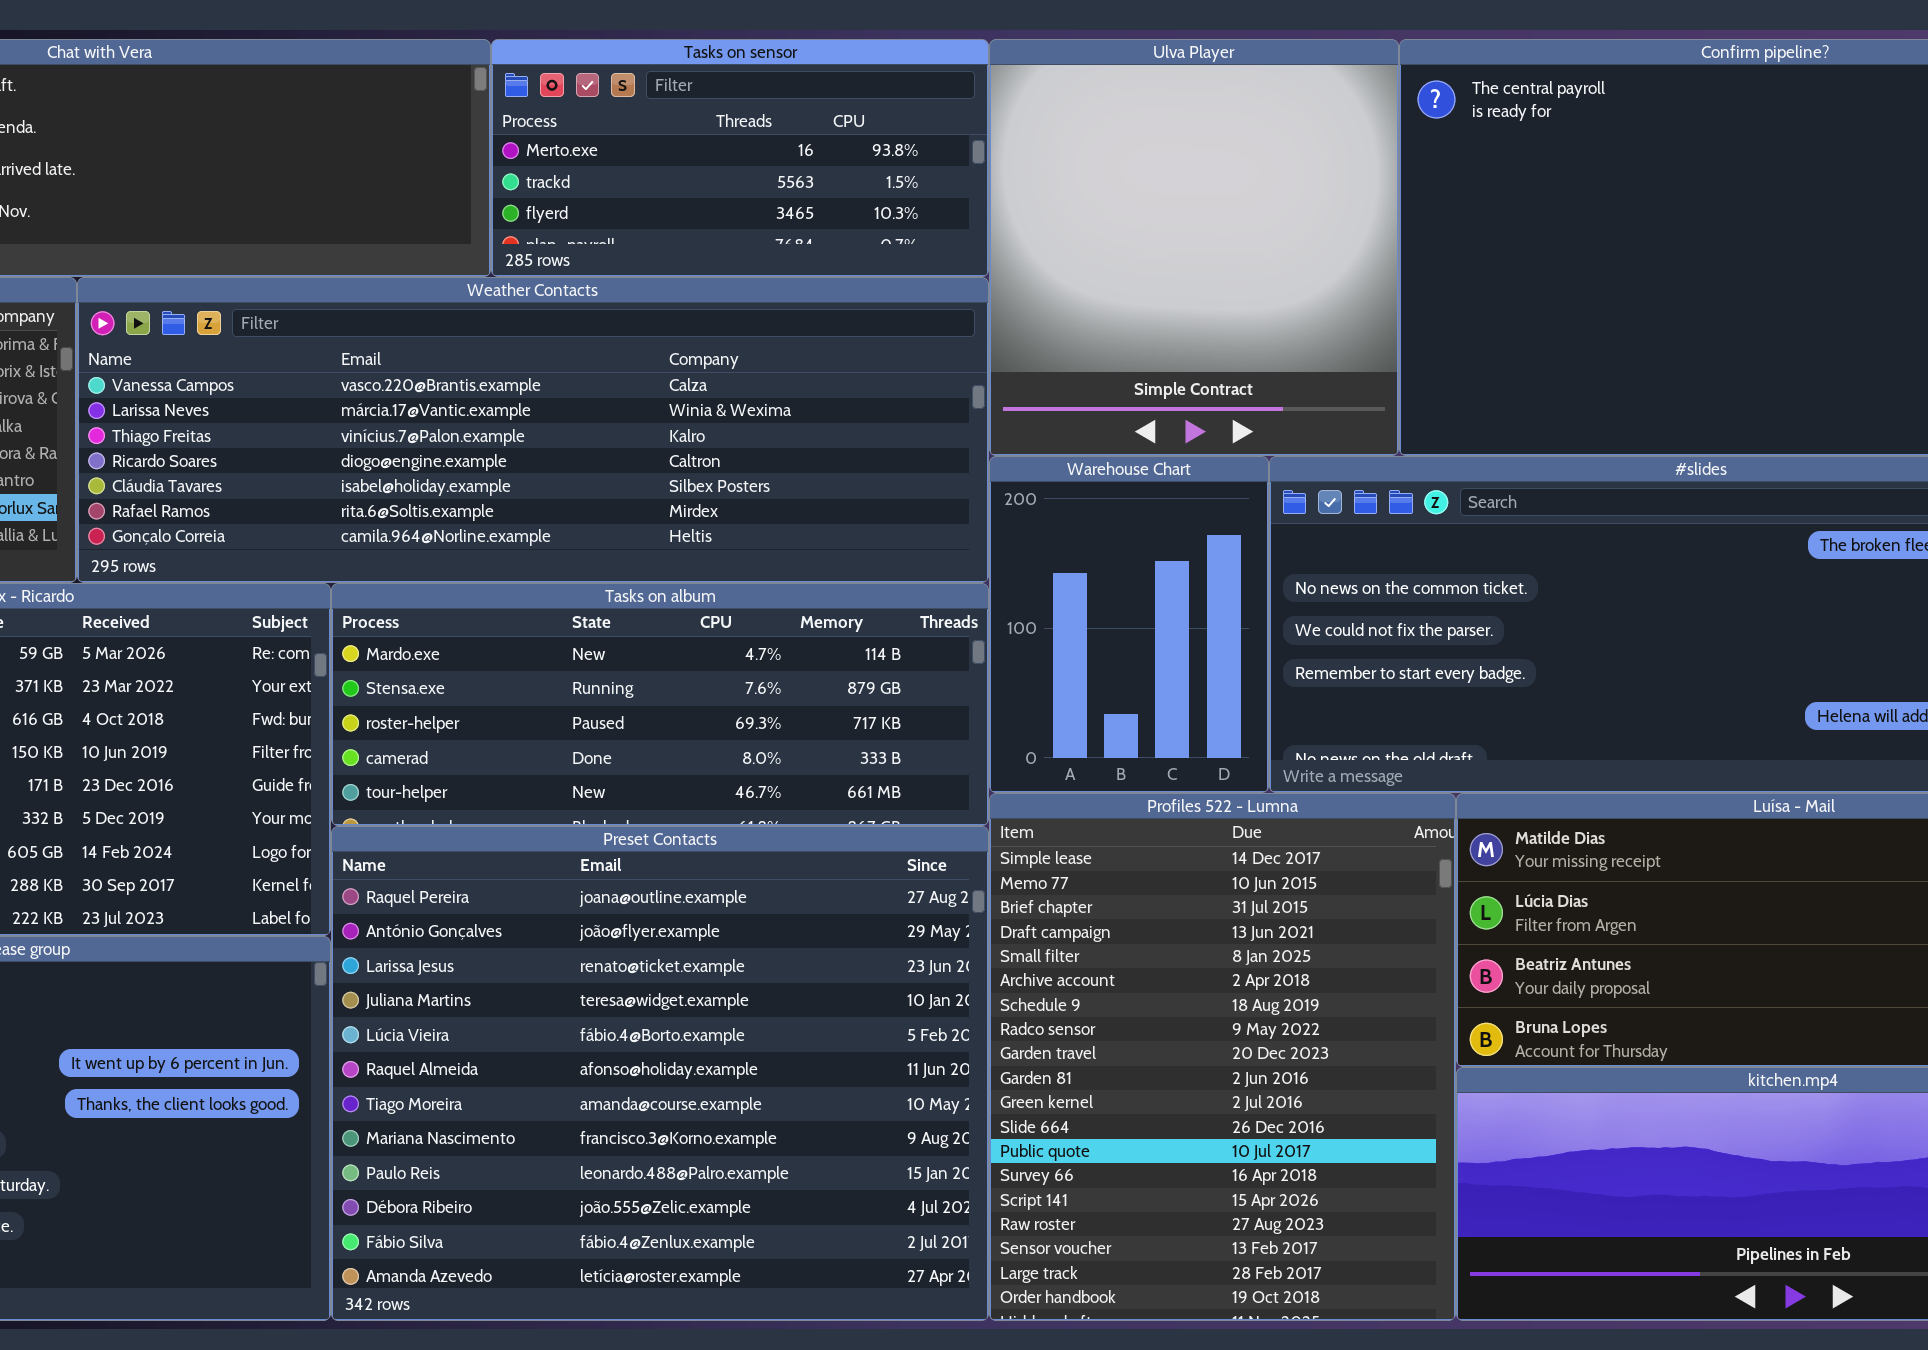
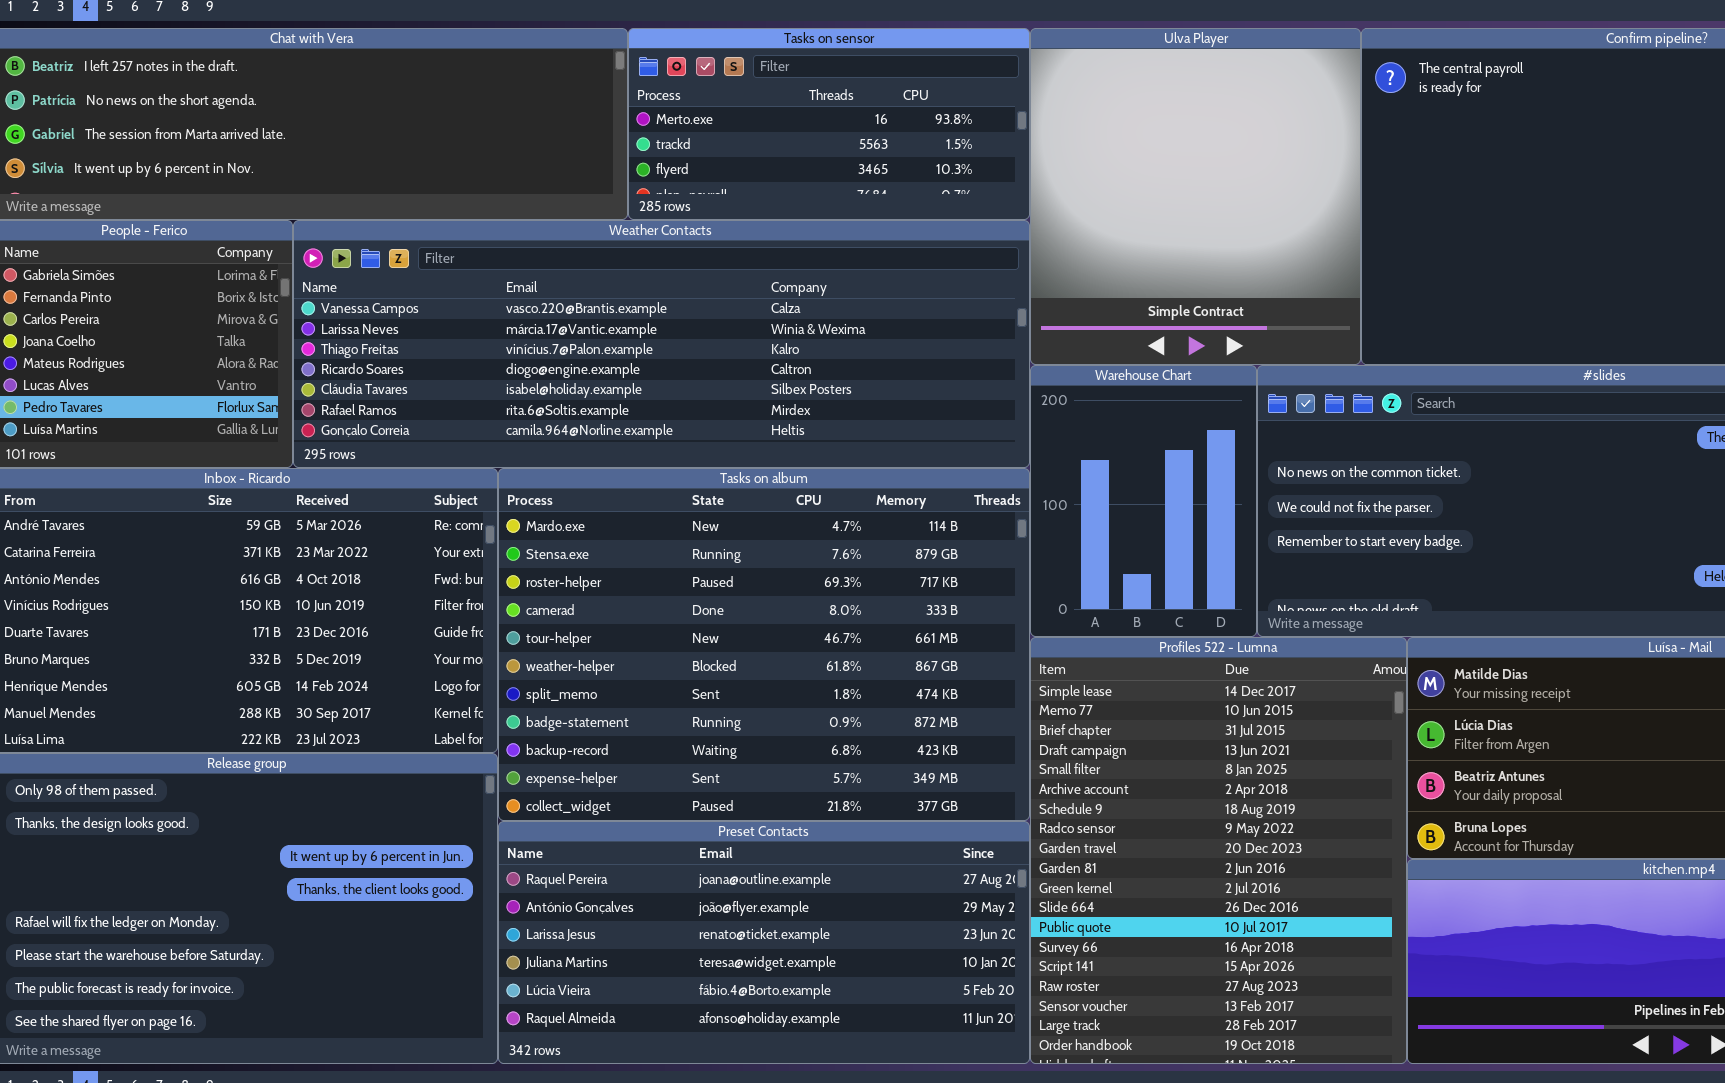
Tasks on album: [331,583,989,826] -> [498,468,1030,821], resized
Preset Contacts: [331,826,989,1321] -> [498,821,1030,1064], resized

